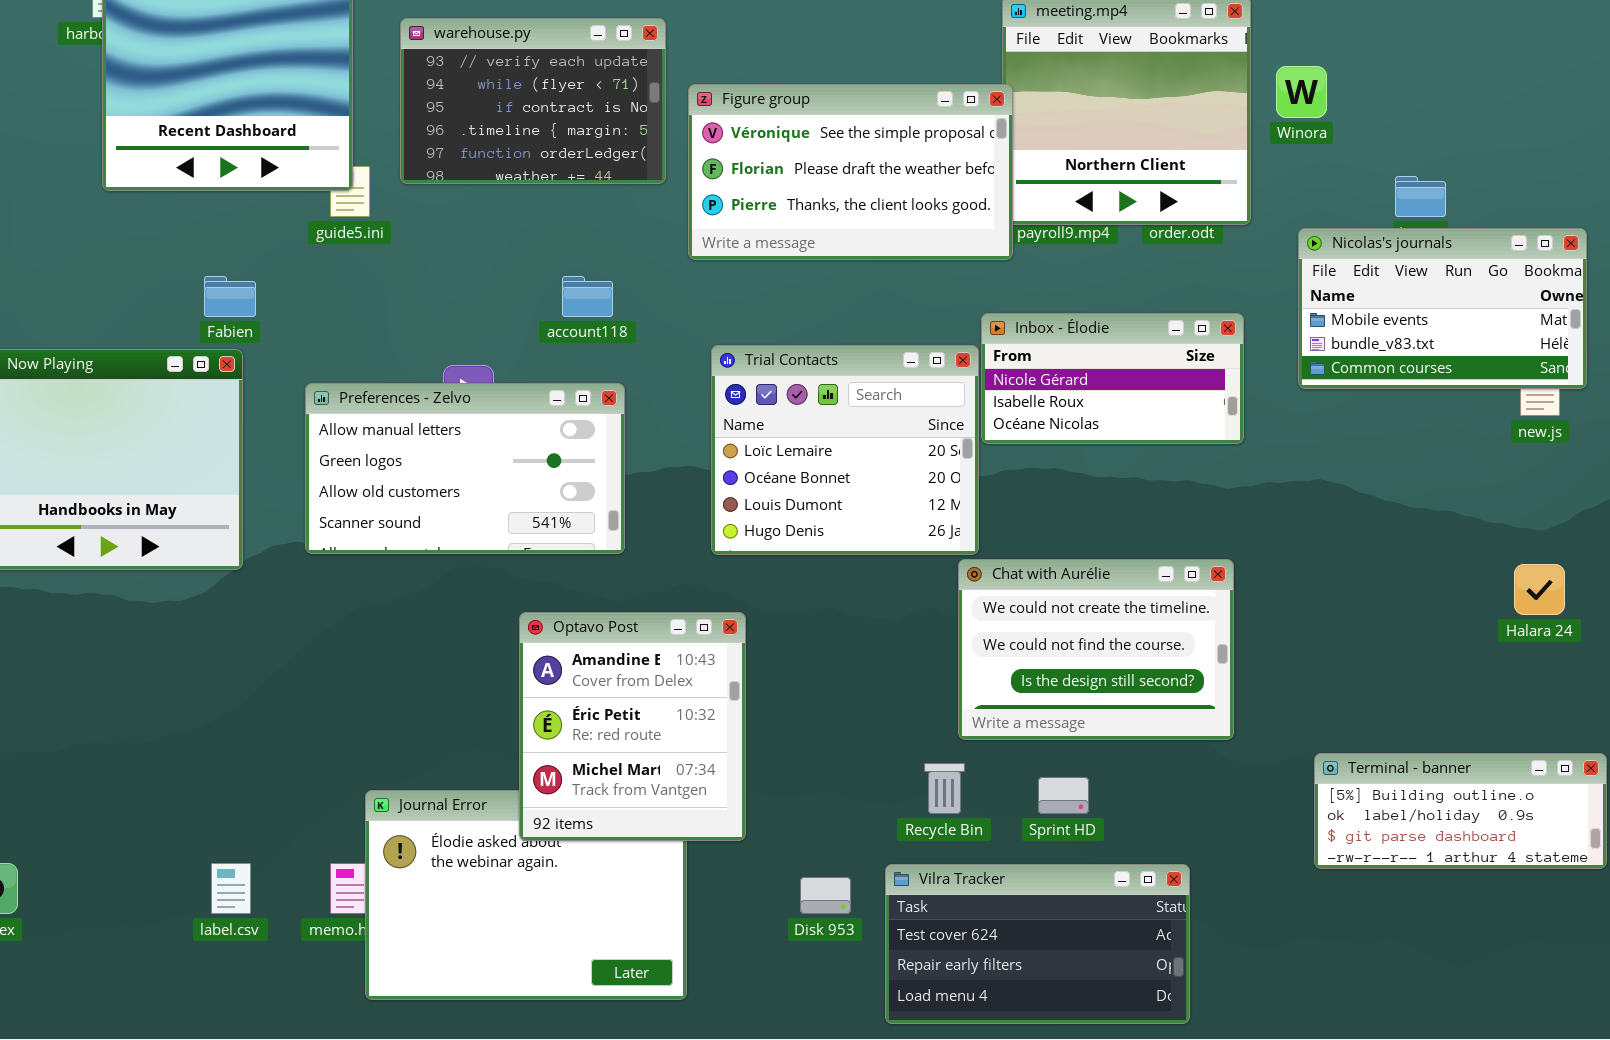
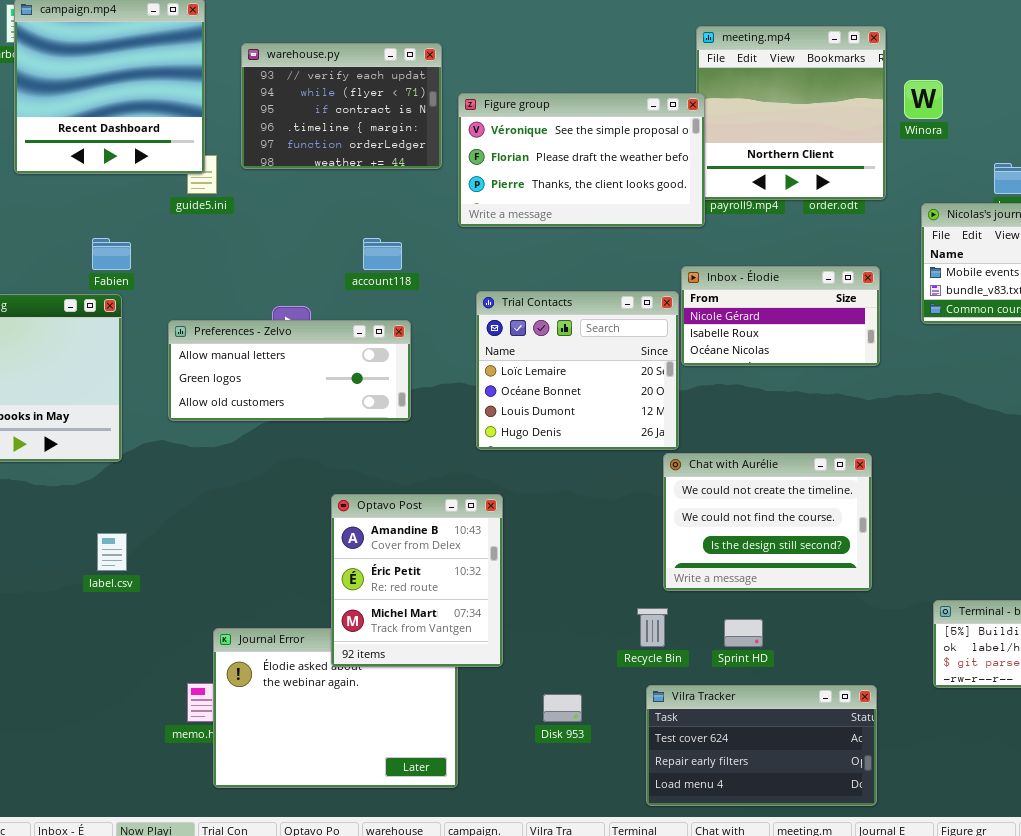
Preferences - Zelvo: [305,383,625,554] -> [168,320,411,421], resized
label.csv: [211,863,251,914] -> [97,533,127,571], moved
Vilra Tracker: [885,864,1190,1024] -> [646,685,877,806], moved

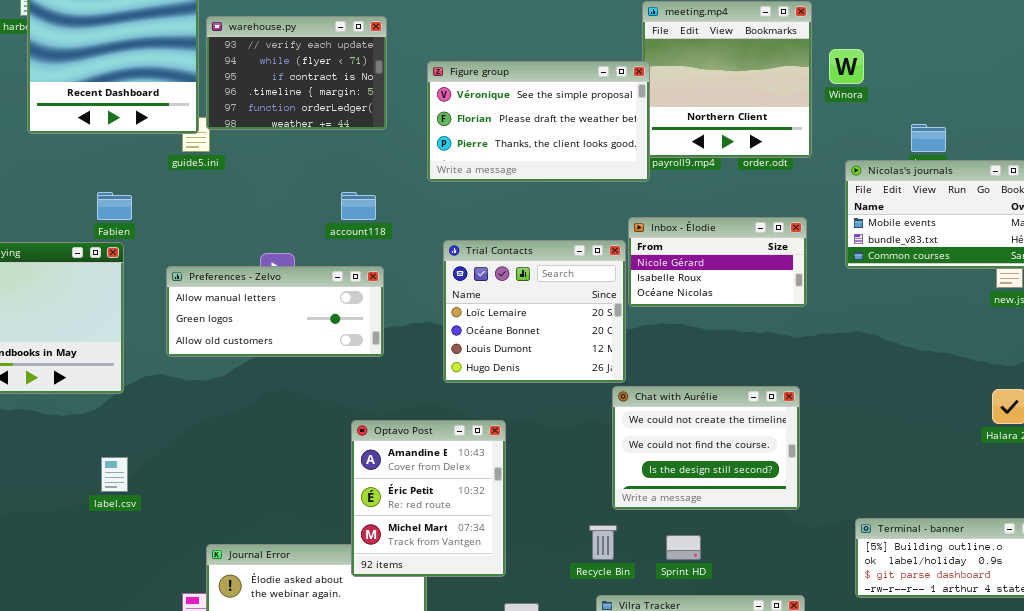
warehouse.py: [241,43,442,169] -> [206,16,387,130], moved
Optavo Post: [331,494,503,667] -> [351,420,506,577], moved

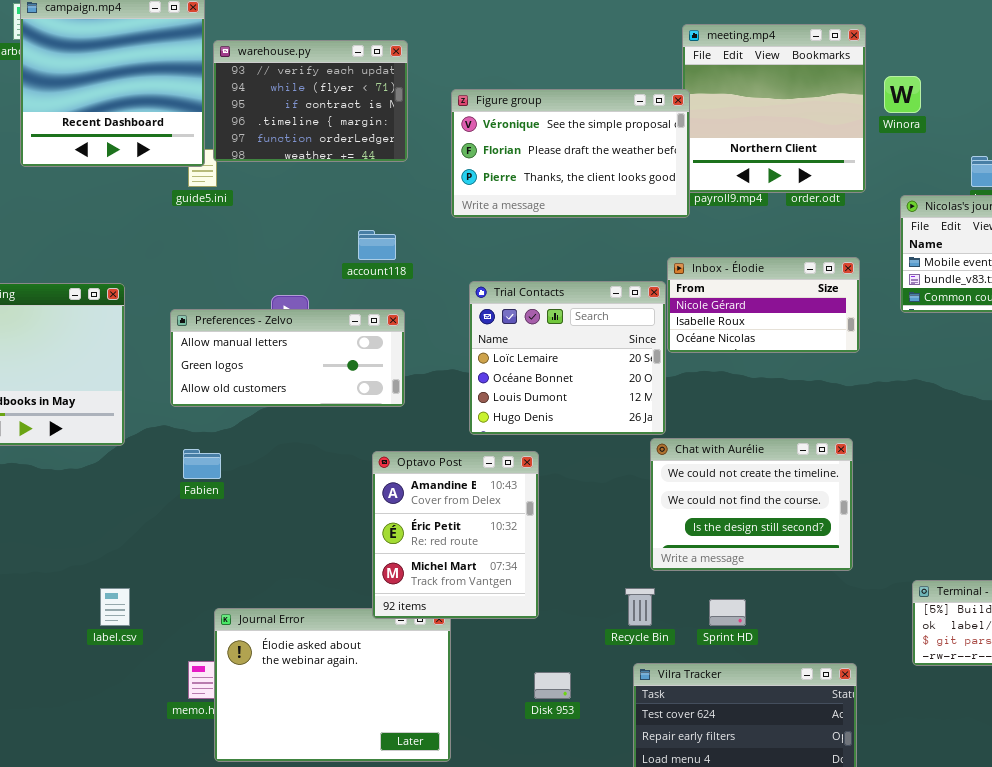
Fabien: [97,192,132,220] -> [183,449,221,479], moved
Optavo Post: [351,420,506,577] -> [372,451,539,619], moved
label.csv: [101,457,128,492] -> [100,588,130,626], moved

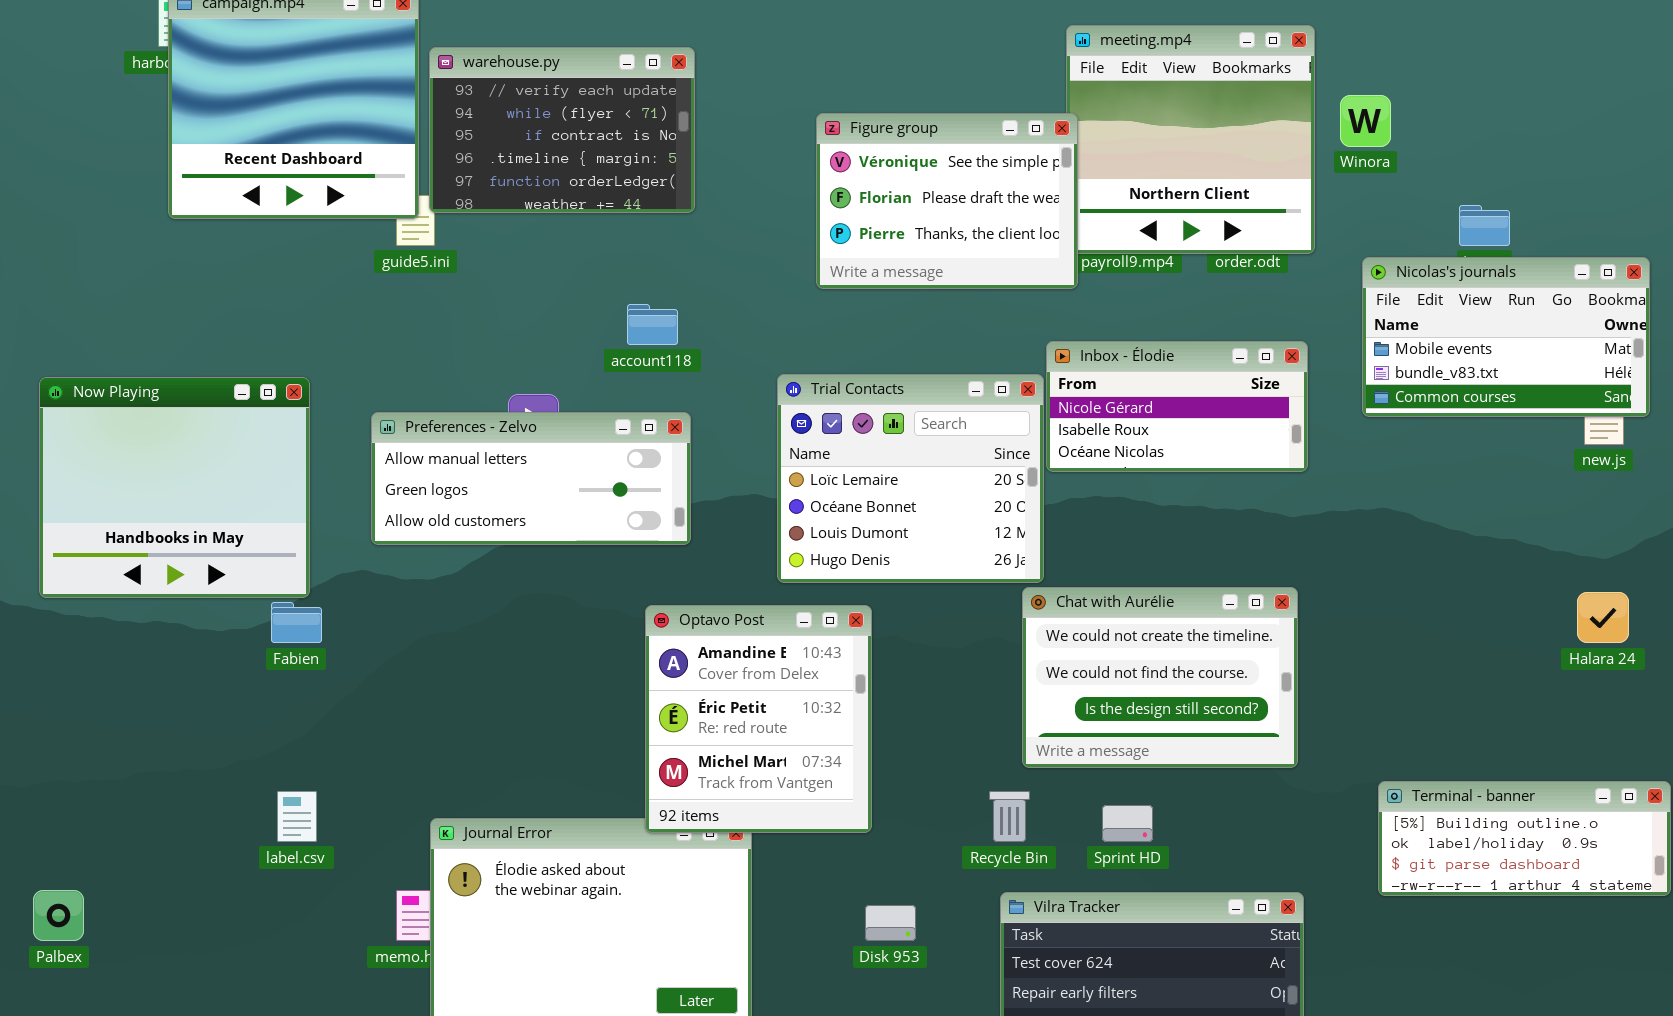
Figure group: [451,89,690,218] -> [816,113,1078,289], resized
Fabien: [183,449,221,479] -> [271,602,322,643], moved

